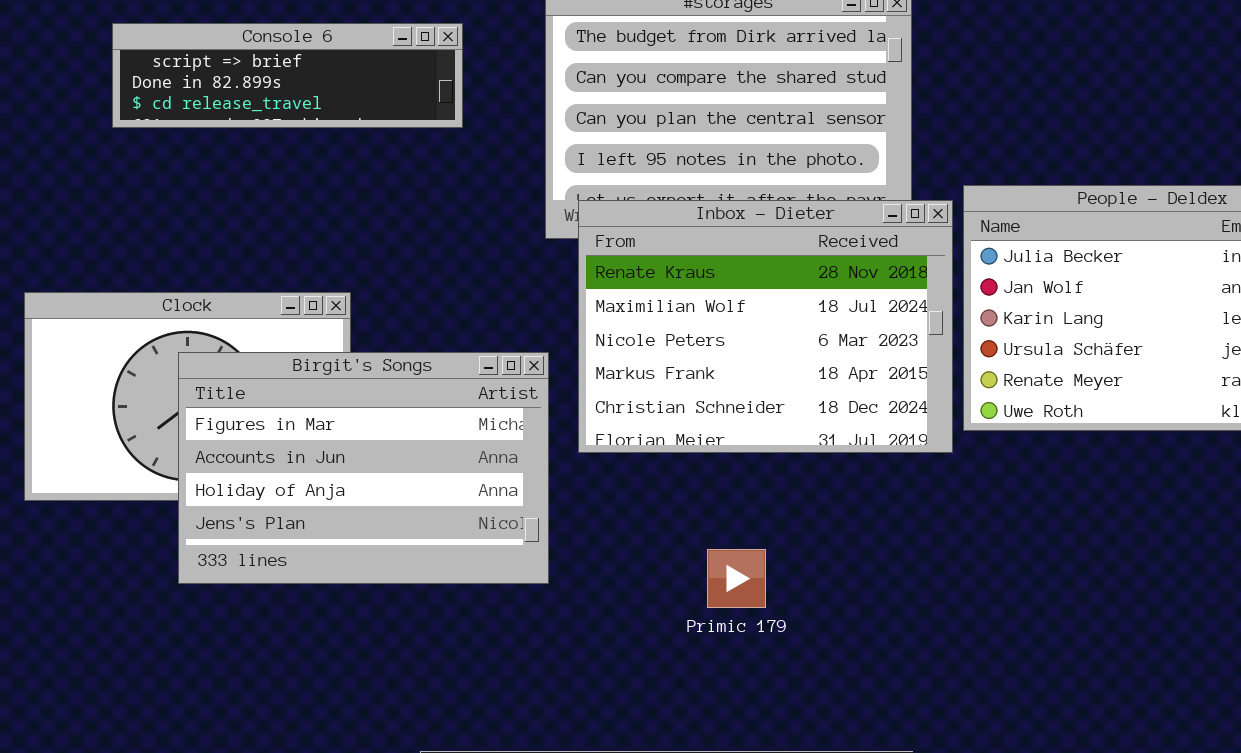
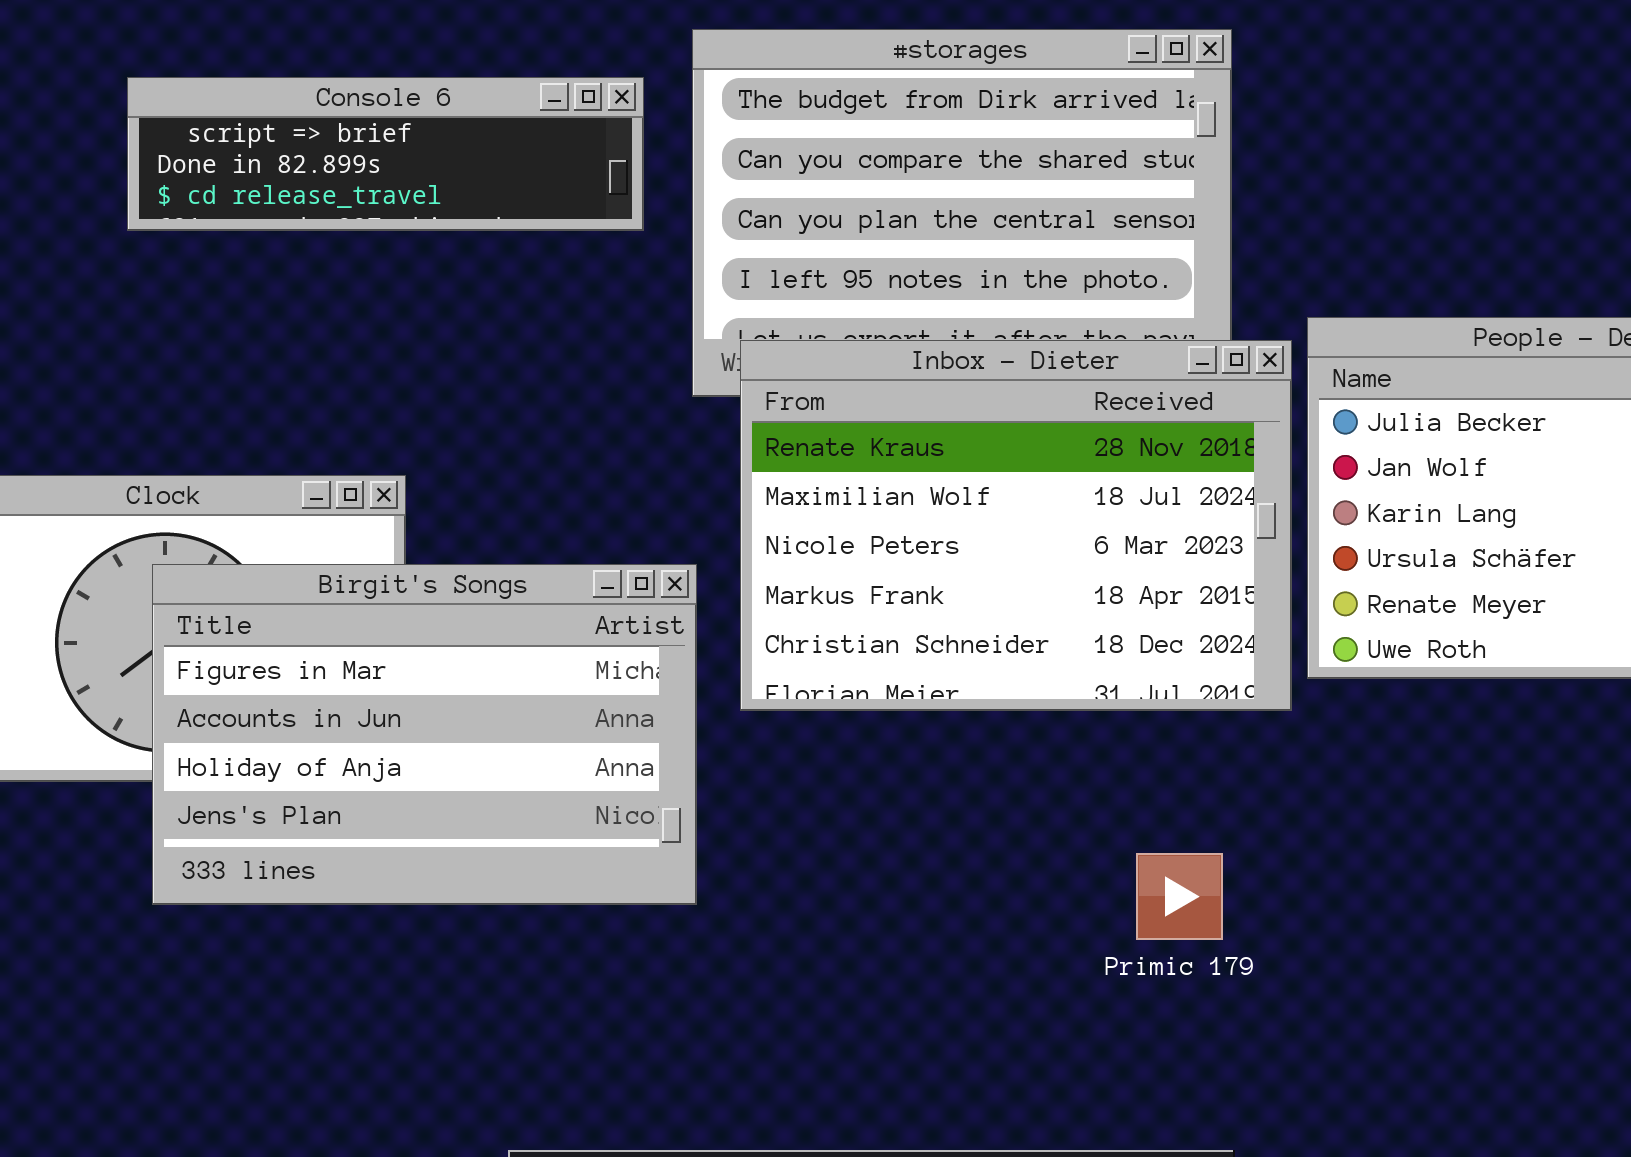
Console 6: [112,23,463,128] -> [127,77,644,231], moved
Primic 179: [707,549,766,608] -> [1136,853,1223,940], moved

